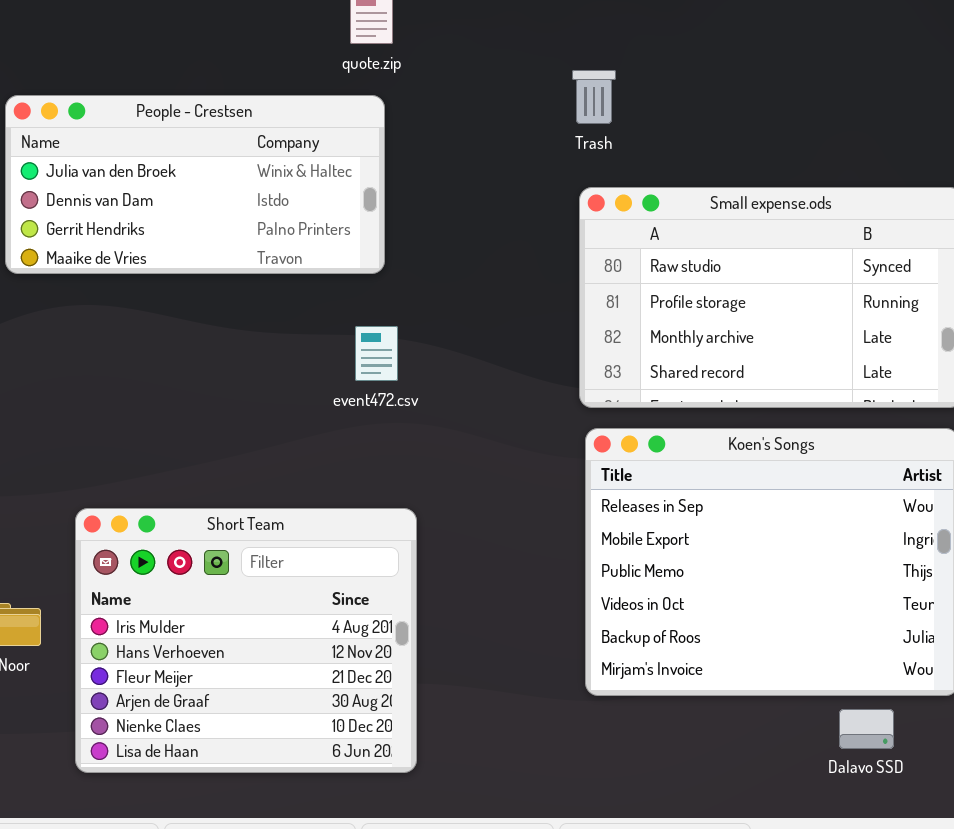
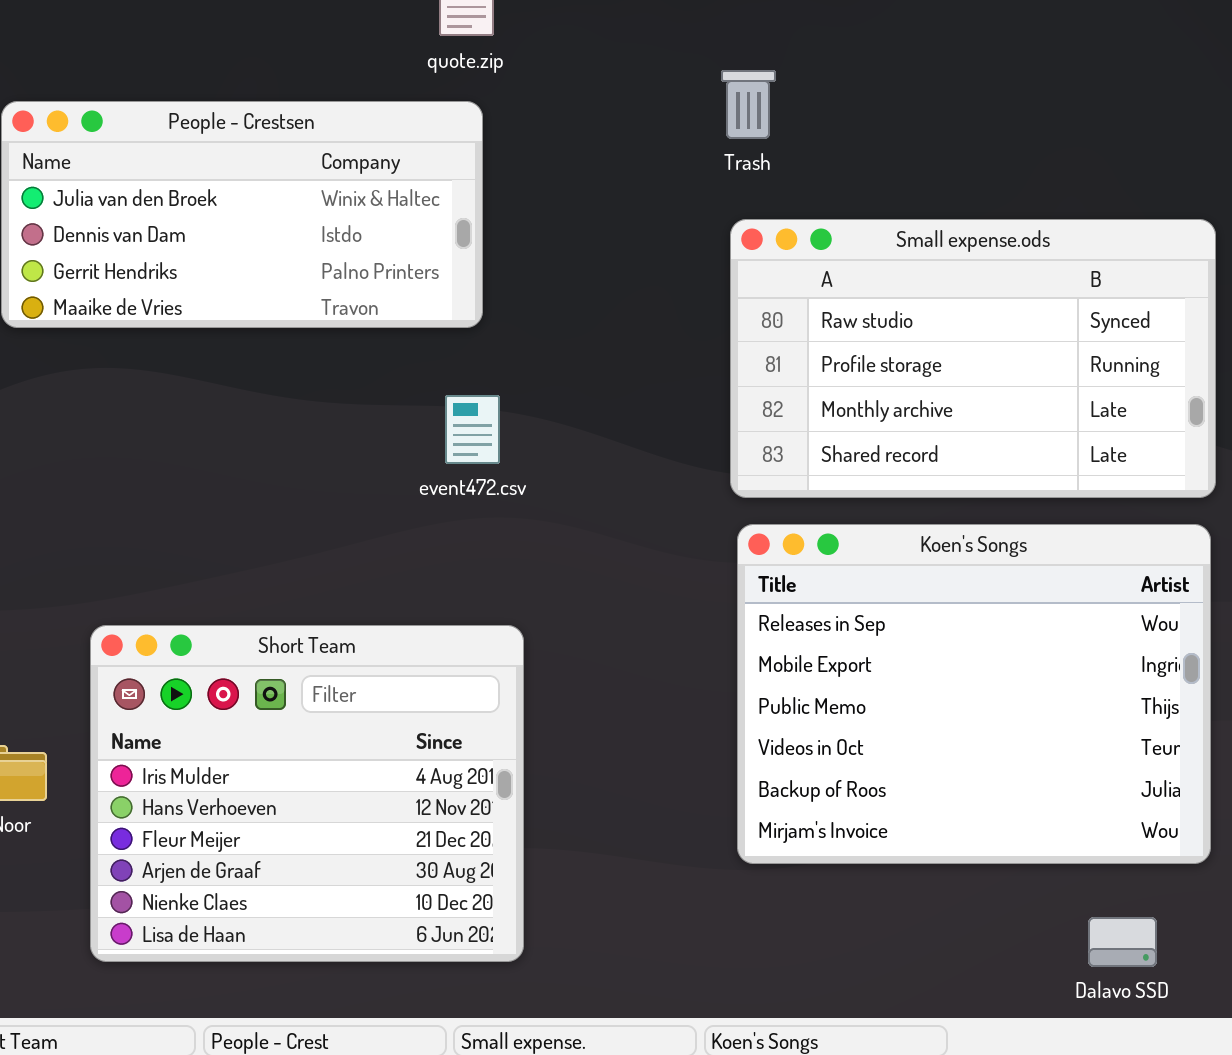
Dalavo SSD: [839,709,894,749] -> [1088,917,1157,967], moved

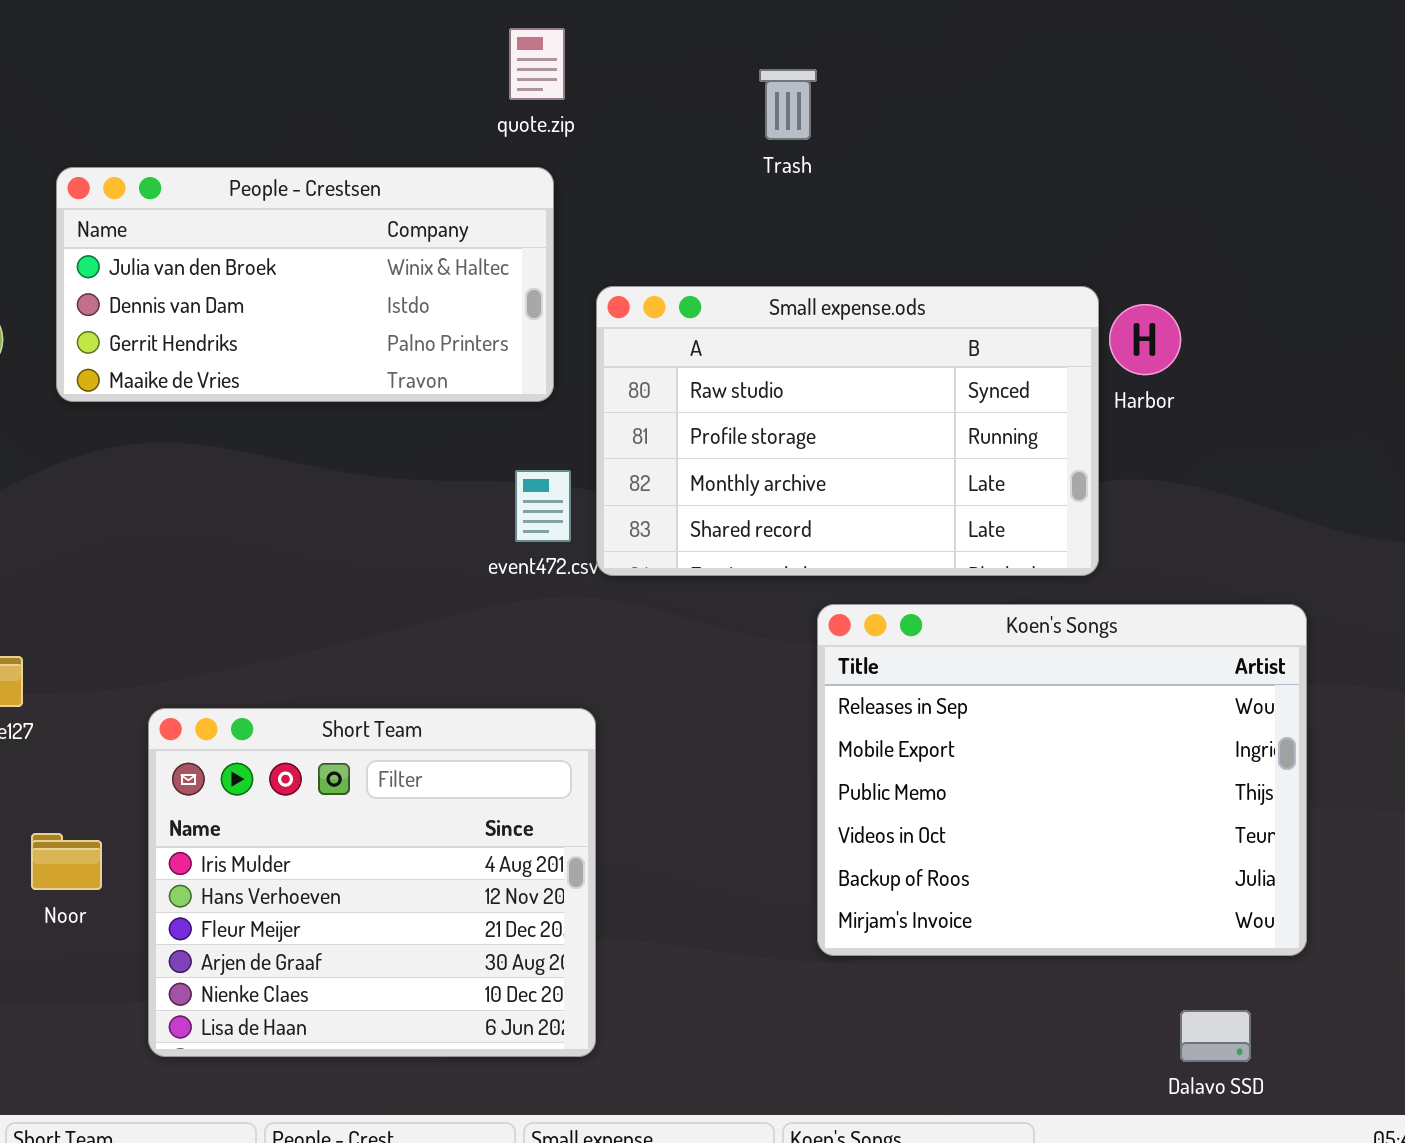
Trash: [721,70,776,139] -> [759,69,817,140], moved
Small expense.ods: [730,219,1216,498] -> [596,286,1099,576], moved

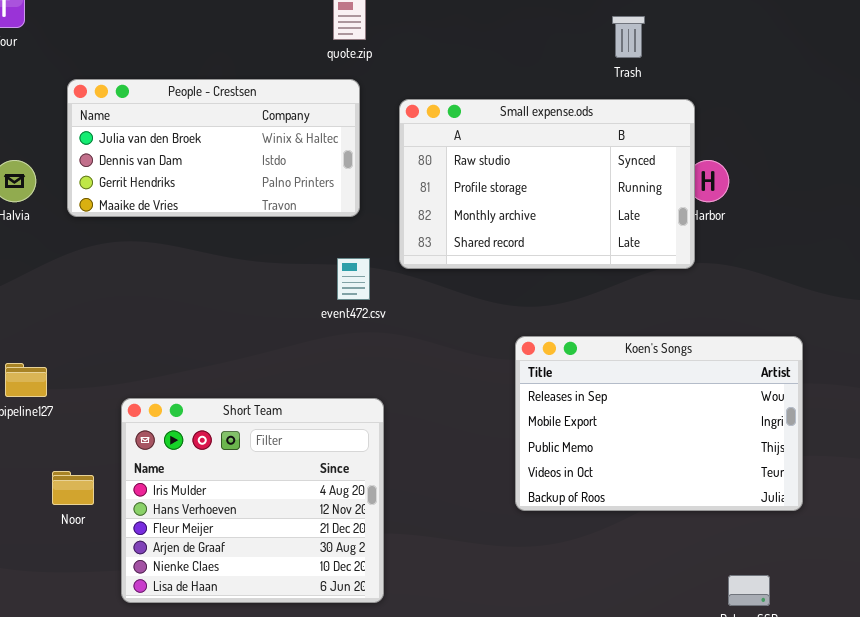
Trash: [759,69,817,140] -> [612,16,645,58], moved
Small expense.ods: [596,286,1099,576] -> [399,99,695,269], moved
Koen's Songs: [817,604,1307,956] -> [515,336,803,511], resized

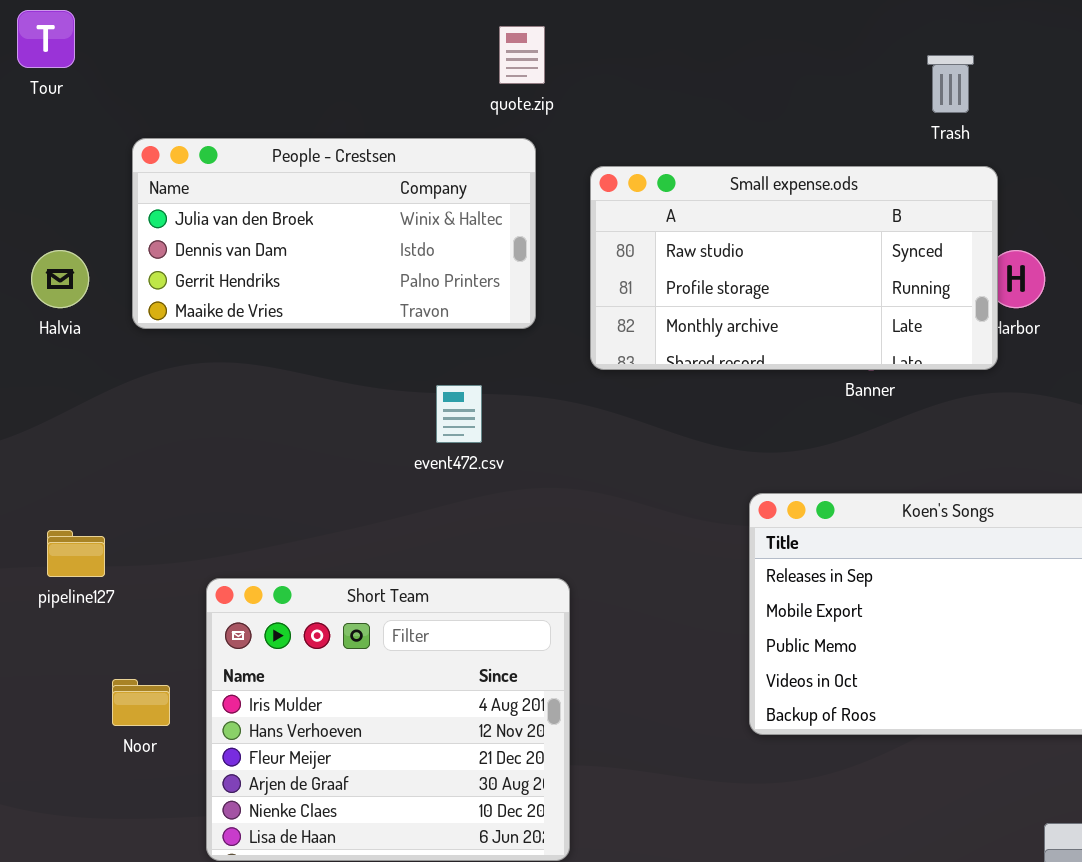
Trash: [612,16,645,58] -> [927,55,974,113], moved
Small expense.ods: [399,99,695,269] -> [590,166,998,370], resized
event472.csv: [337,258,370,300] -> [436,385,482,443], moved

